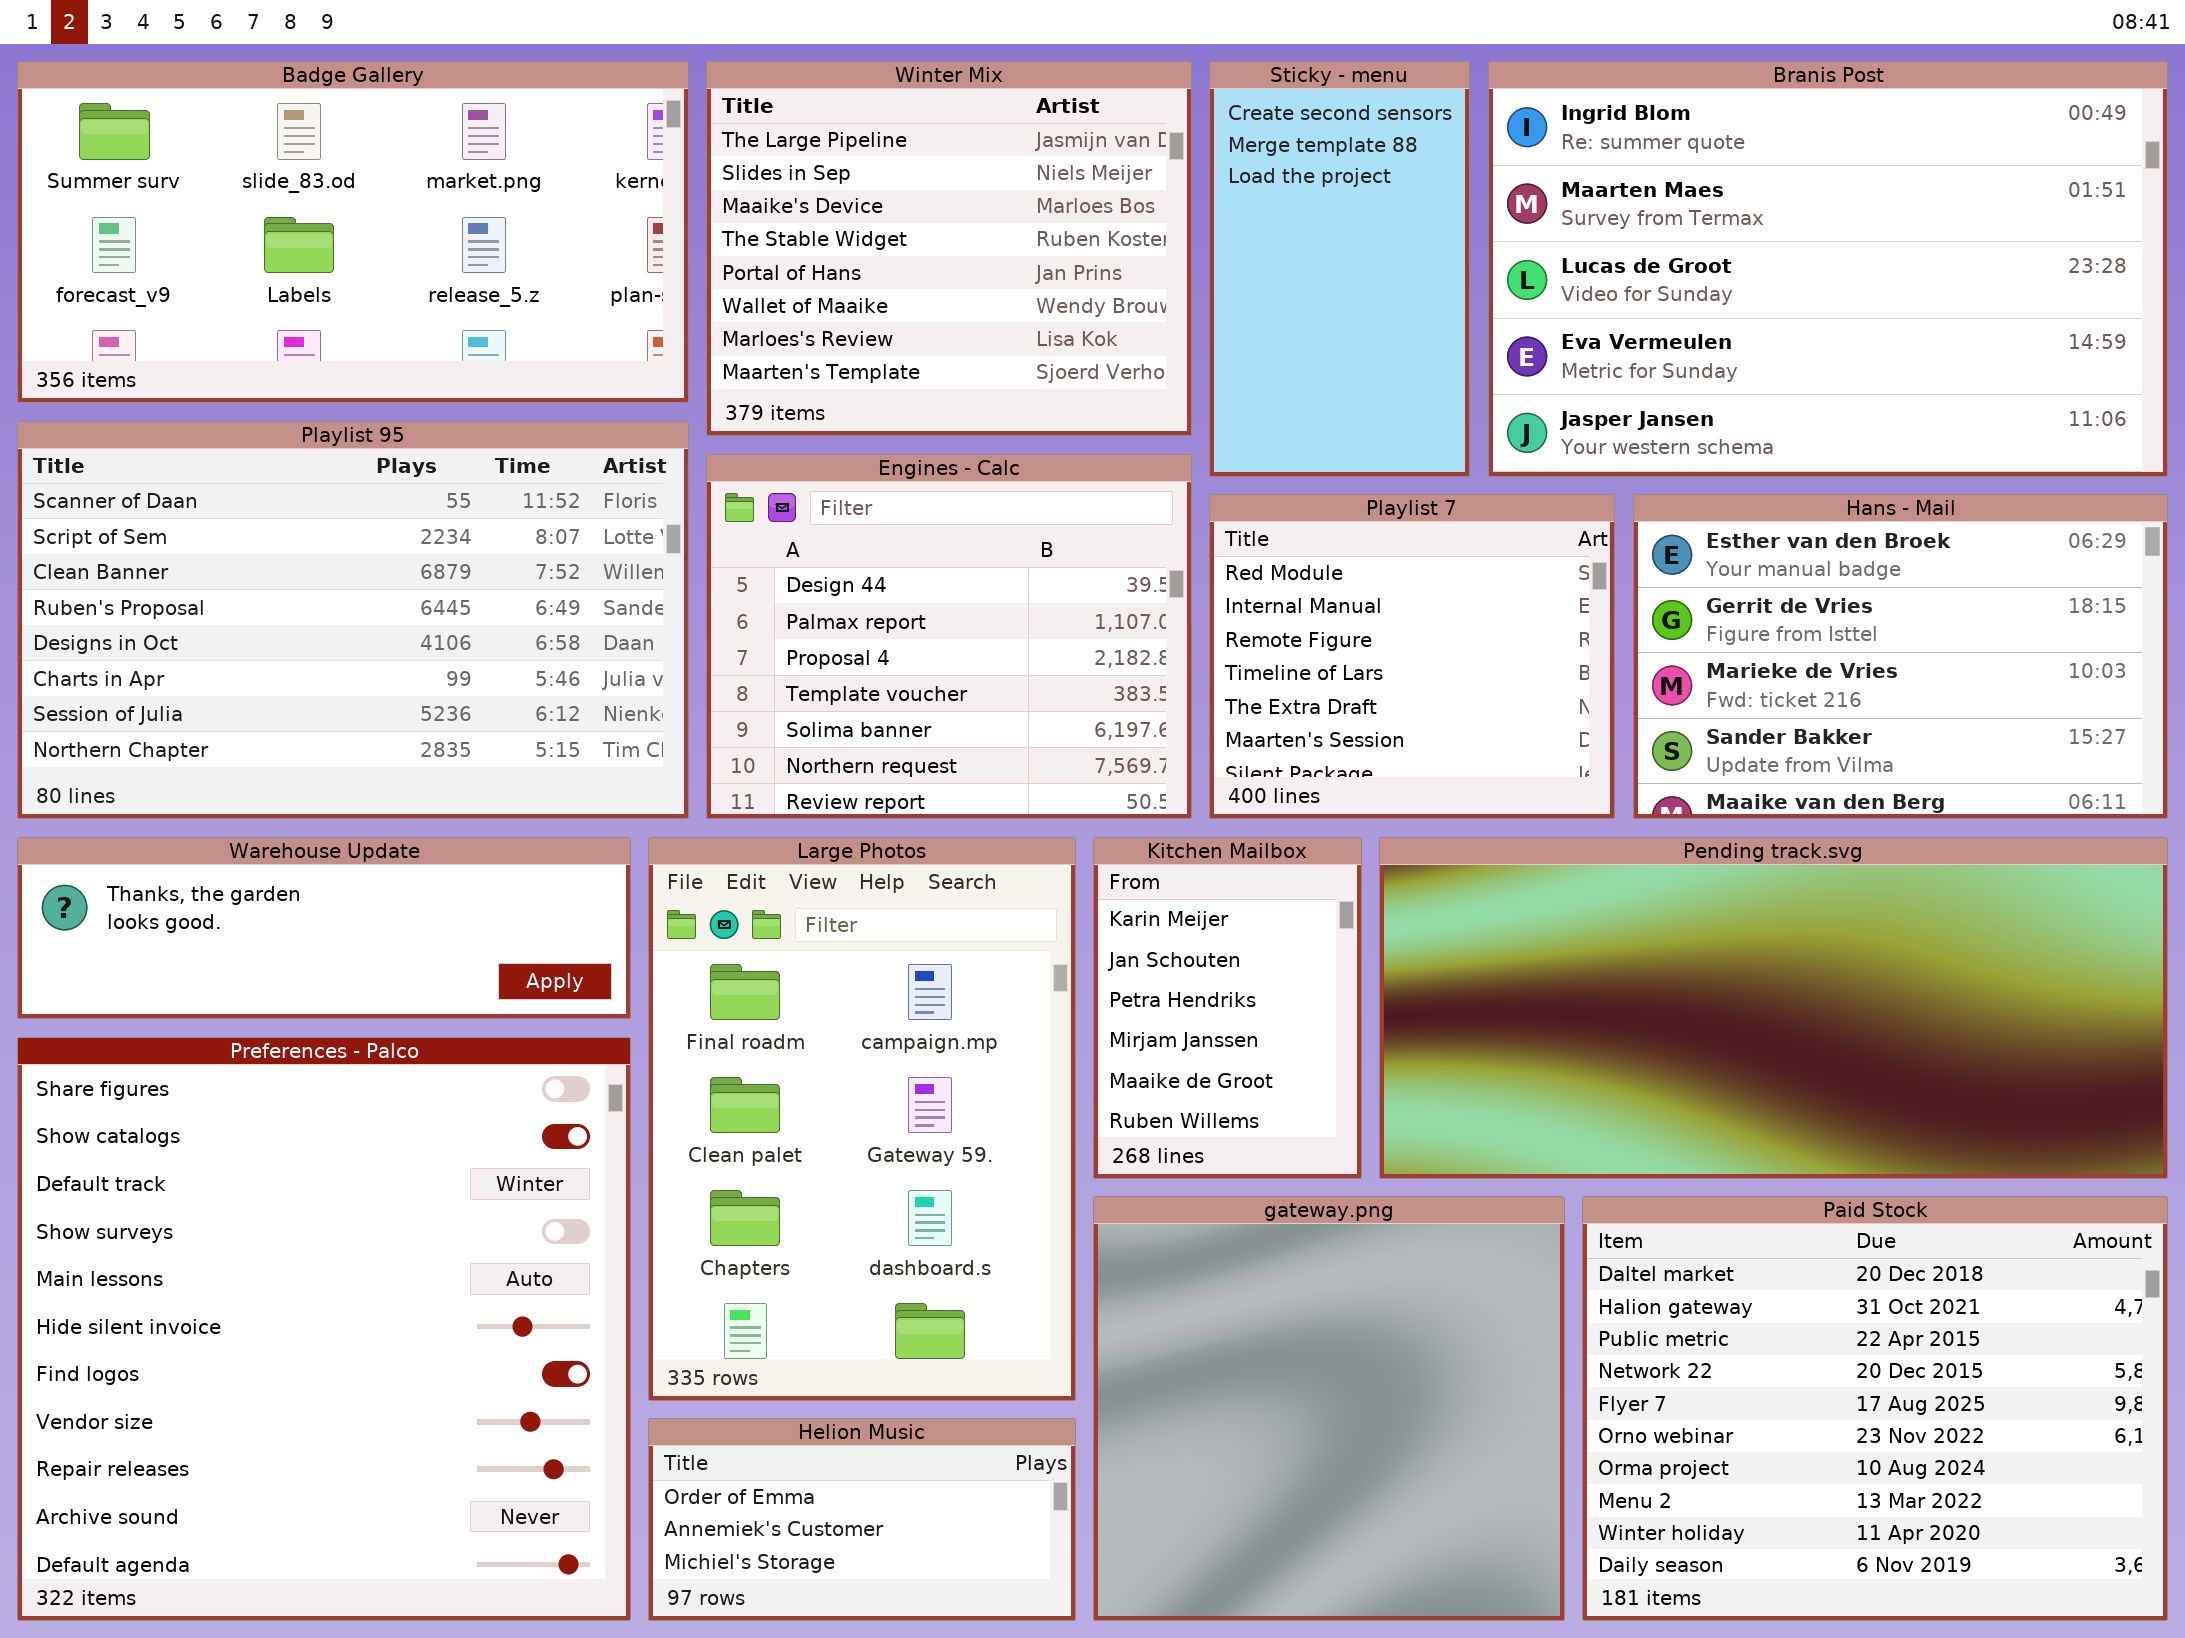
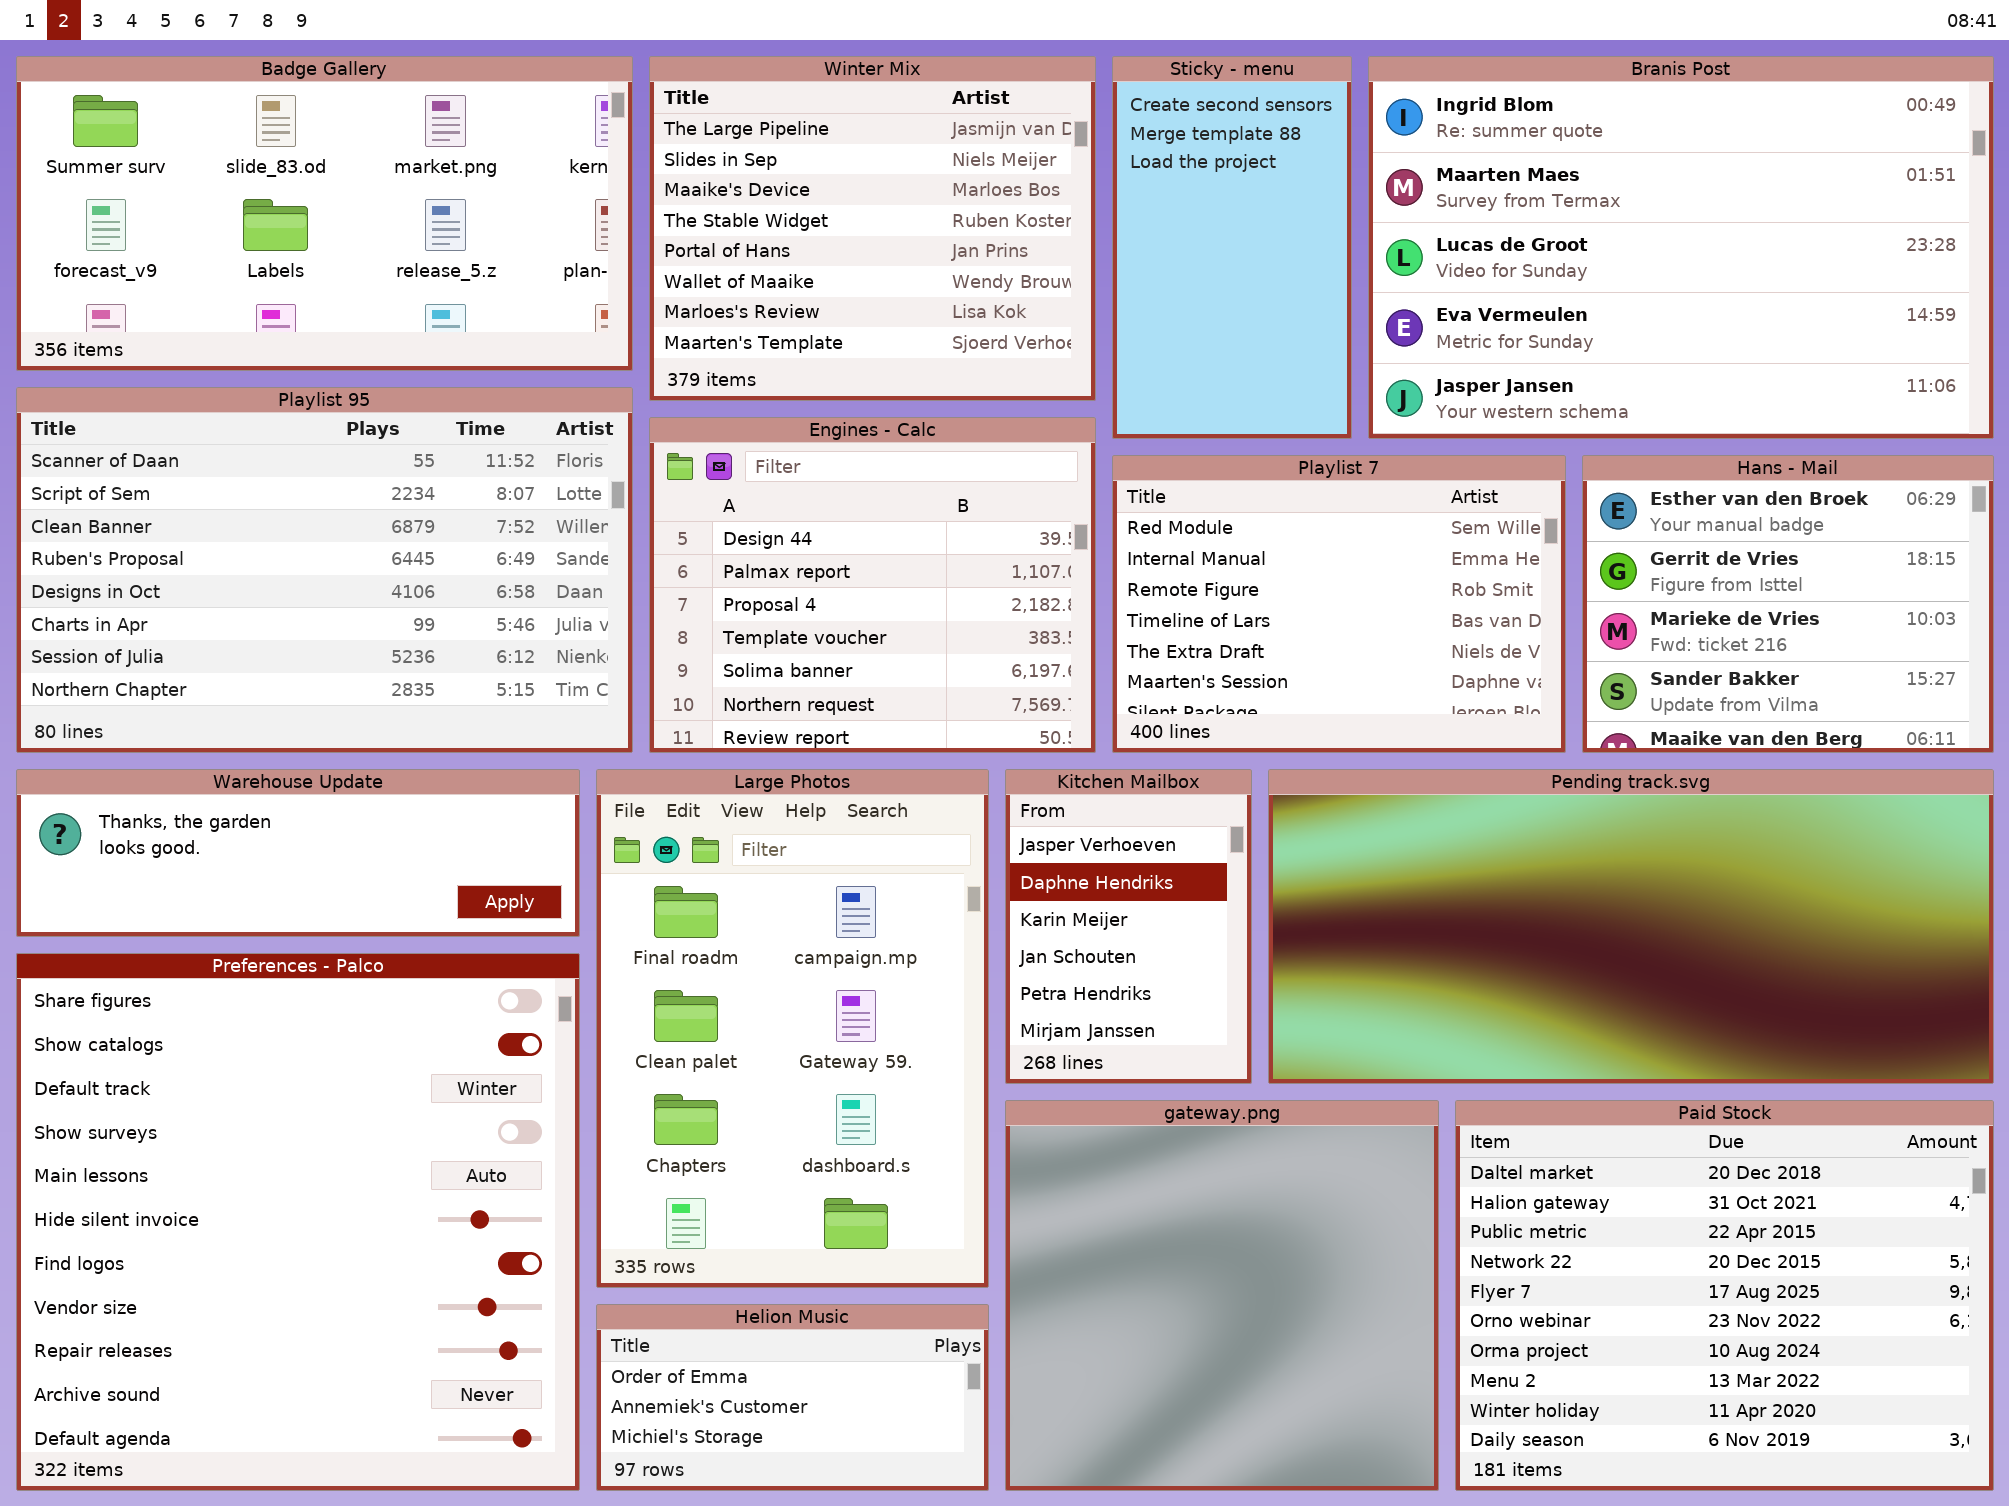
Playlist 7: [1209,494,1615,819] -> [1112,455,1566,753], resized
Hans - Mail: [1633,494,2168,819] -> [1582,455,1994,753], resized
Kitchen Mailbox: [1093,837,1362,1179] -> [1005,769,1252,1084], scrolled up 2 rows

